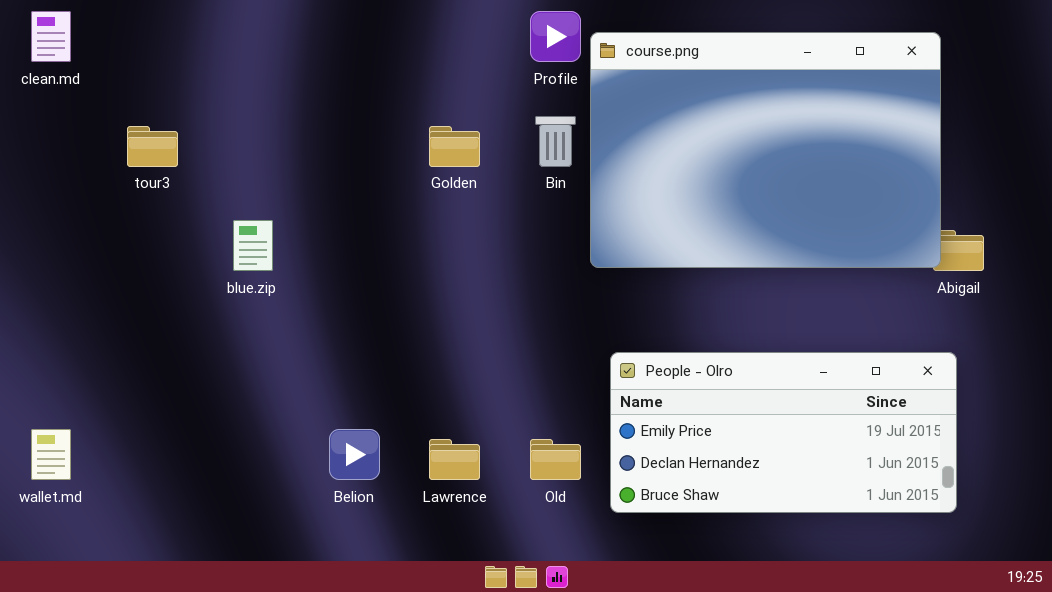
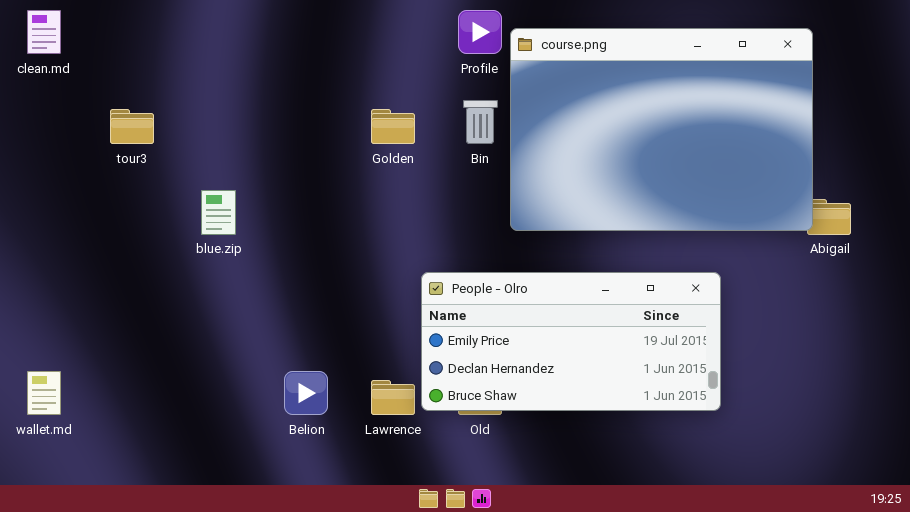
People - Olro: [610,352,957,513] -> [421,272,721,411], moved

